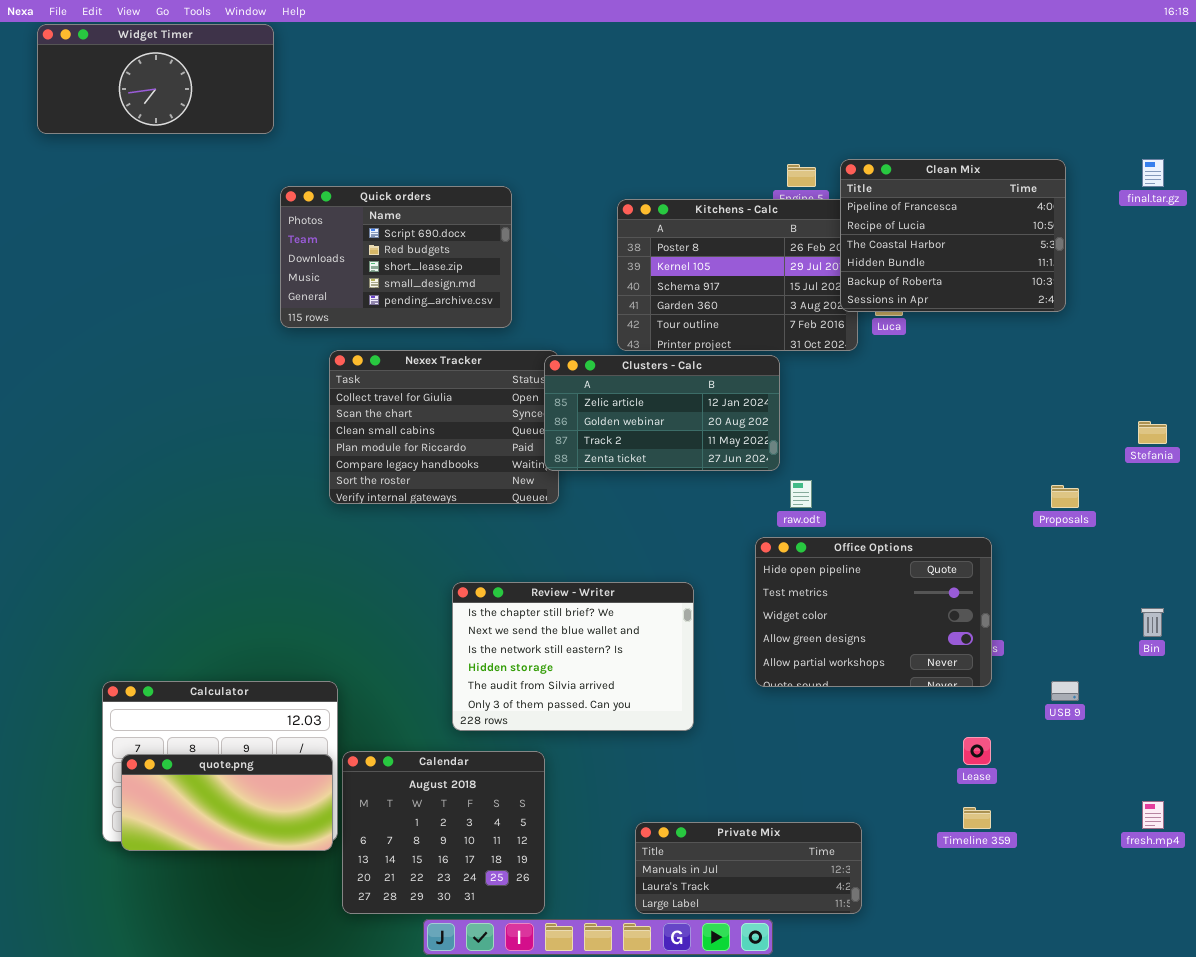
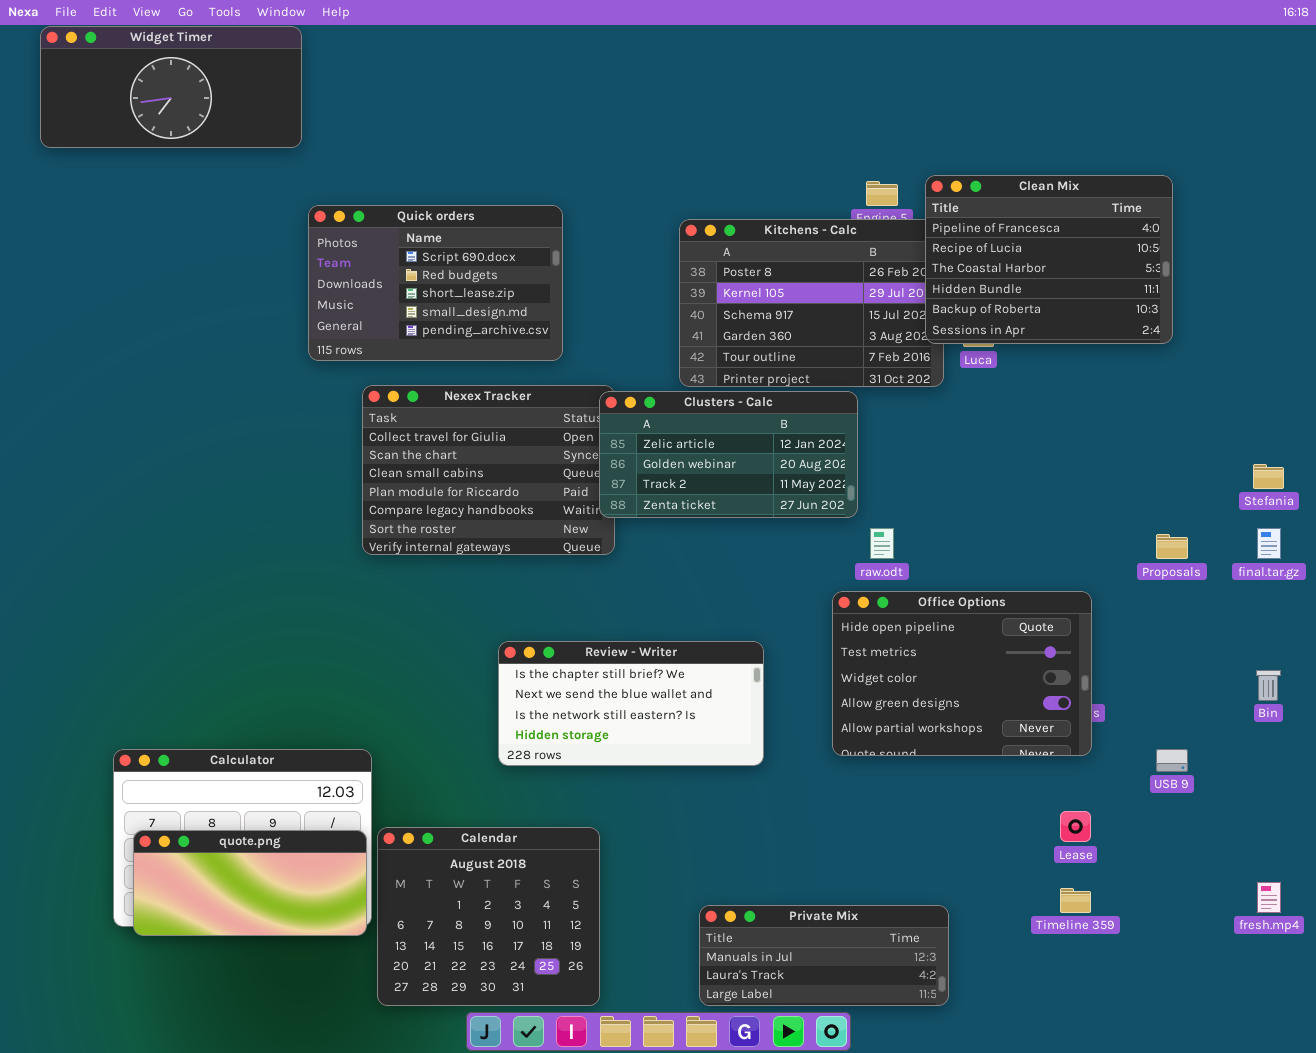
final.tar.gz: [1142,159,1164,187] -> [1257,528,1281,559], moved
Review - Writer: [452,582,694,731] -> [498,641,764,766], resized

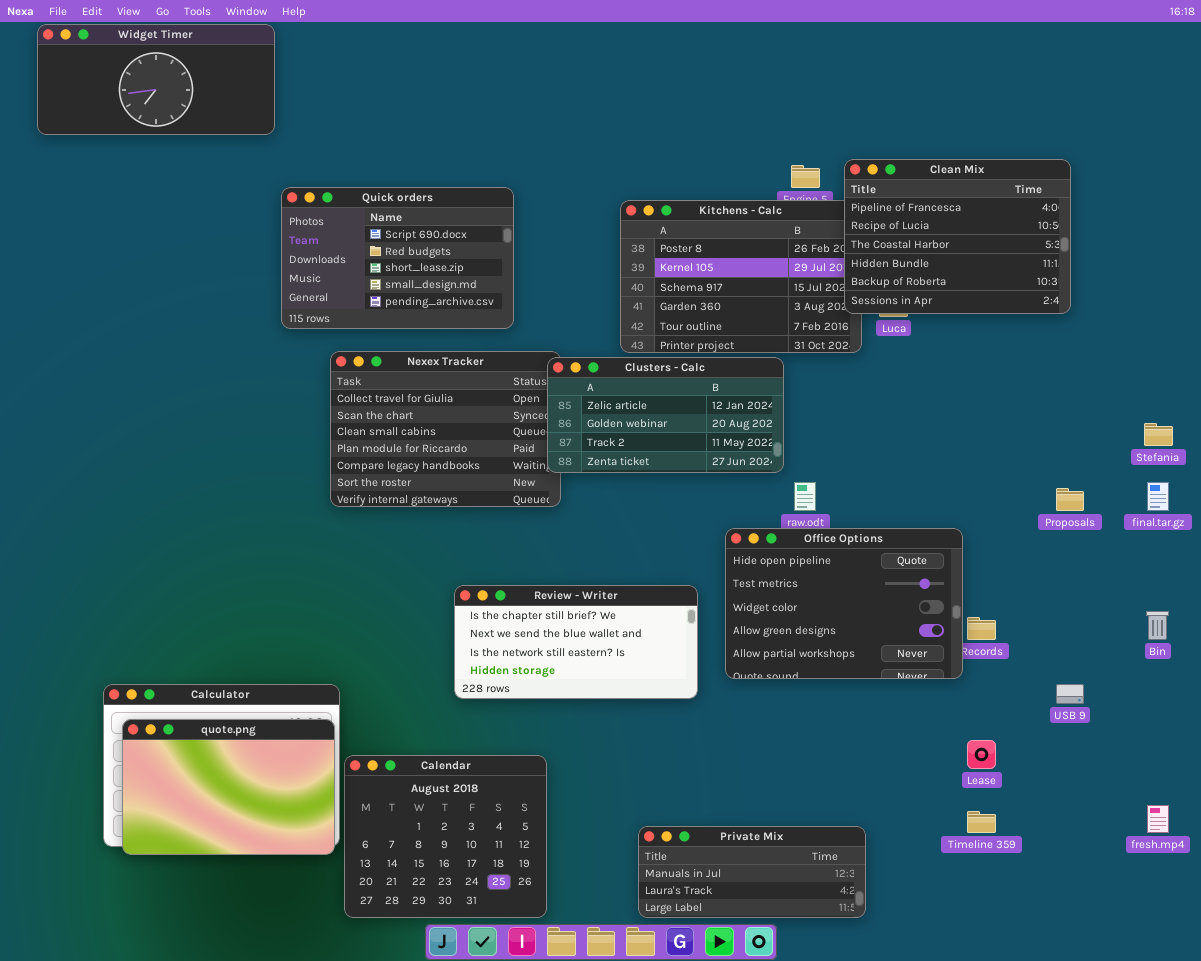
Office Options: [832,591,1092,756] -> [725,528,963,679], moved
quote.png: [133,830,367,936] -> [122,719,335,855], resized

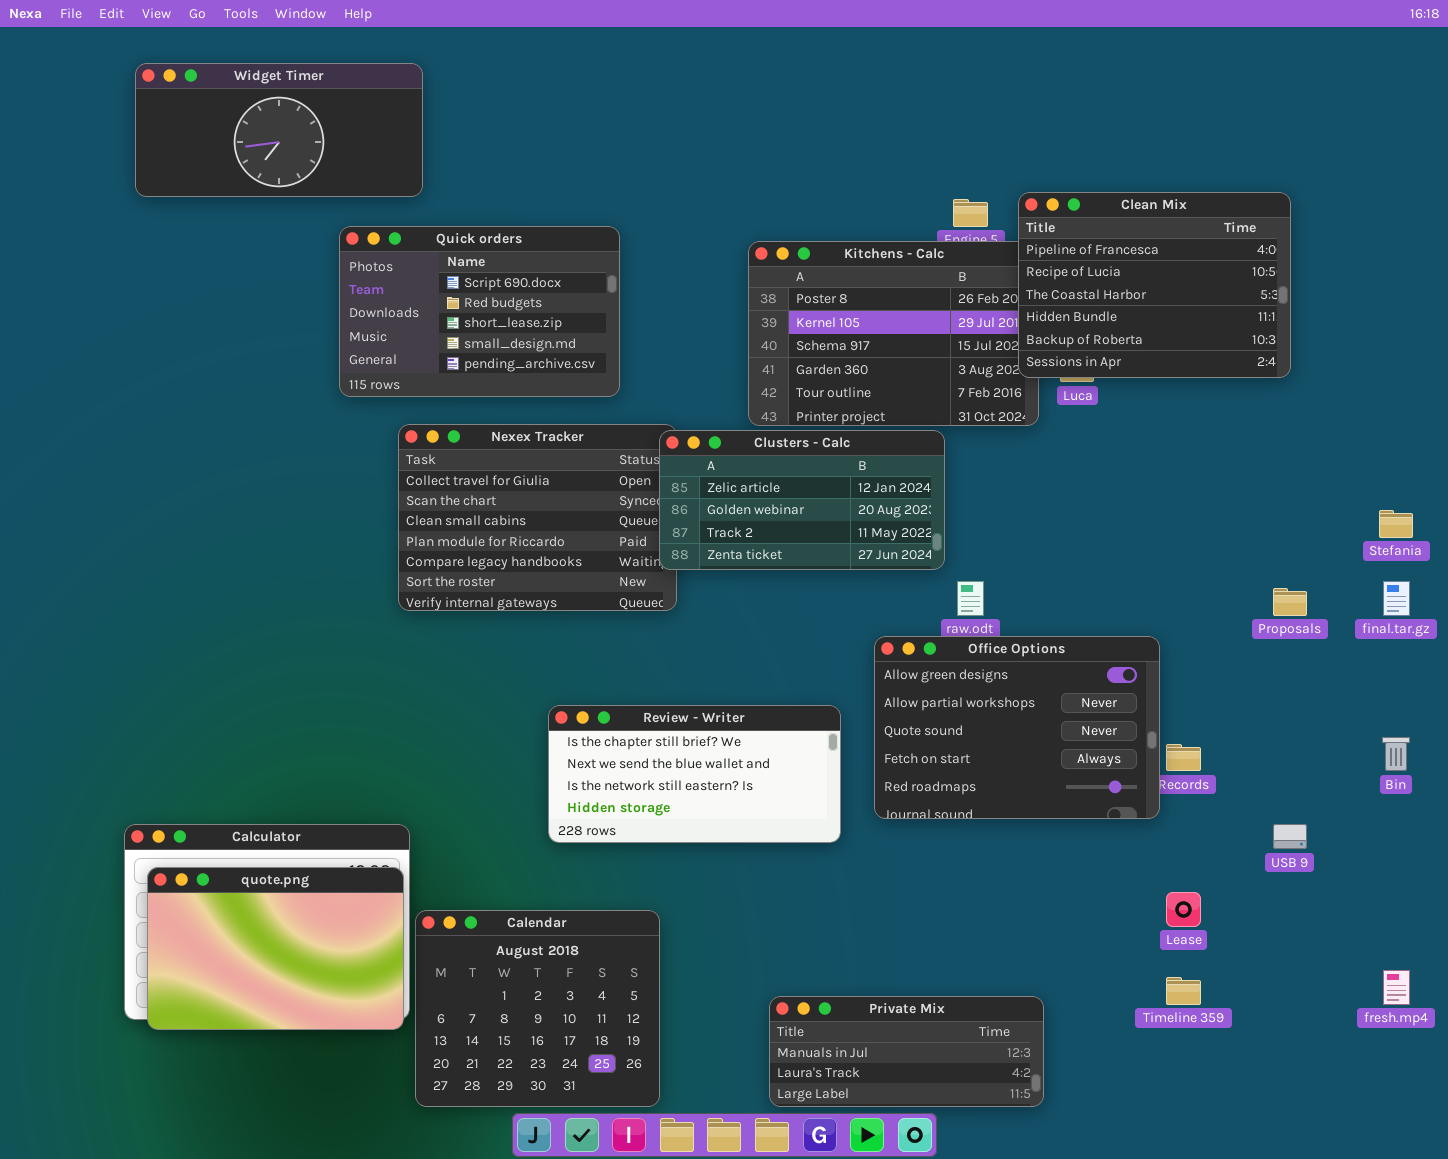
Widget Timer: [37,24,275,135] -> [135,63,423,197], moved
Office Options: [725,528,963,679] -> [874,636,1160,819], scrolled down 3 rows

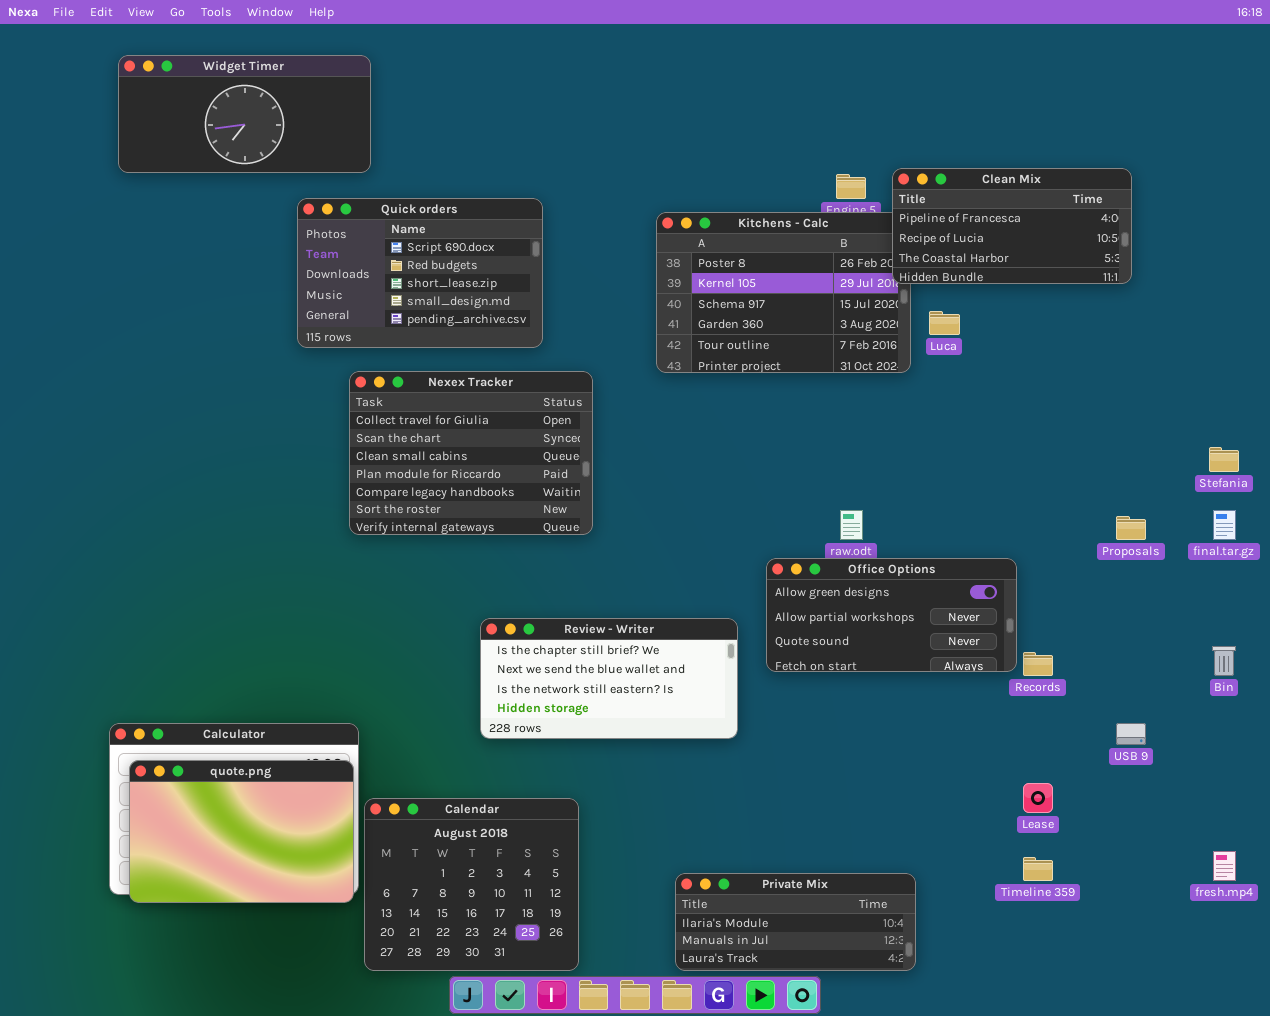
Clean Mix: [1018,192,1291,378] -> [892,168,1132,284], resized
Clusters - Calc: [659,430,945,570] -> none, closed
Office Options: [874,636,1160,819] -> [766,558,1017,672], resized
Private Mix: [769,996,1044,1107] -> [675,873,916,971], scrolled up 1 row

